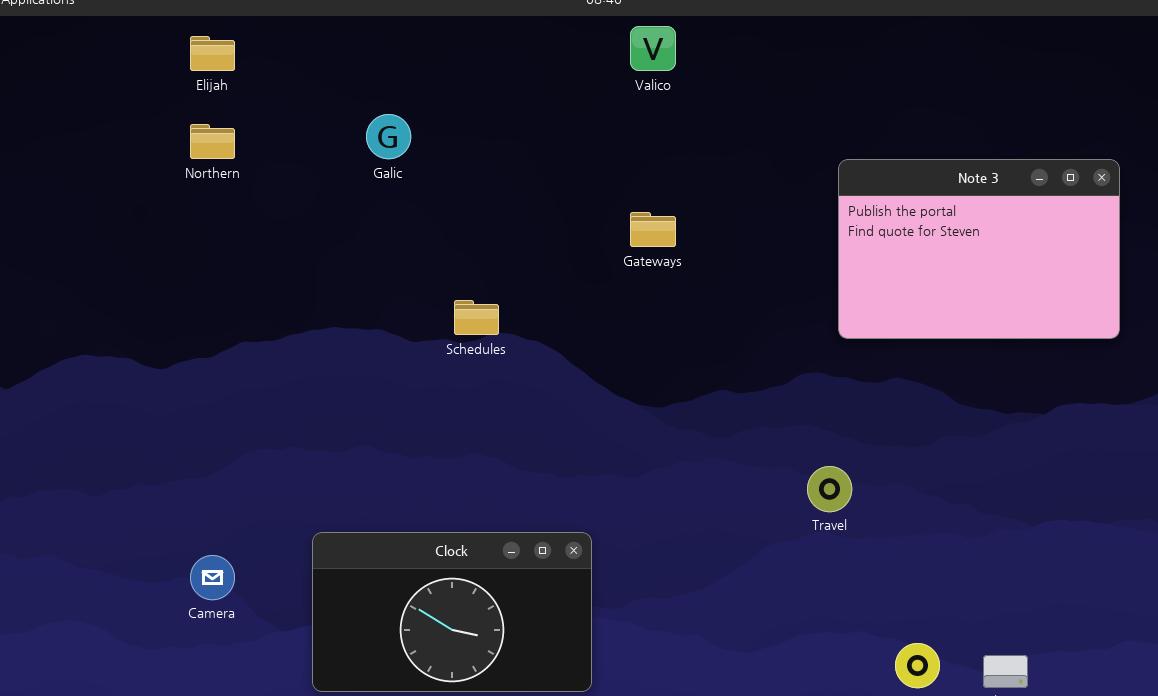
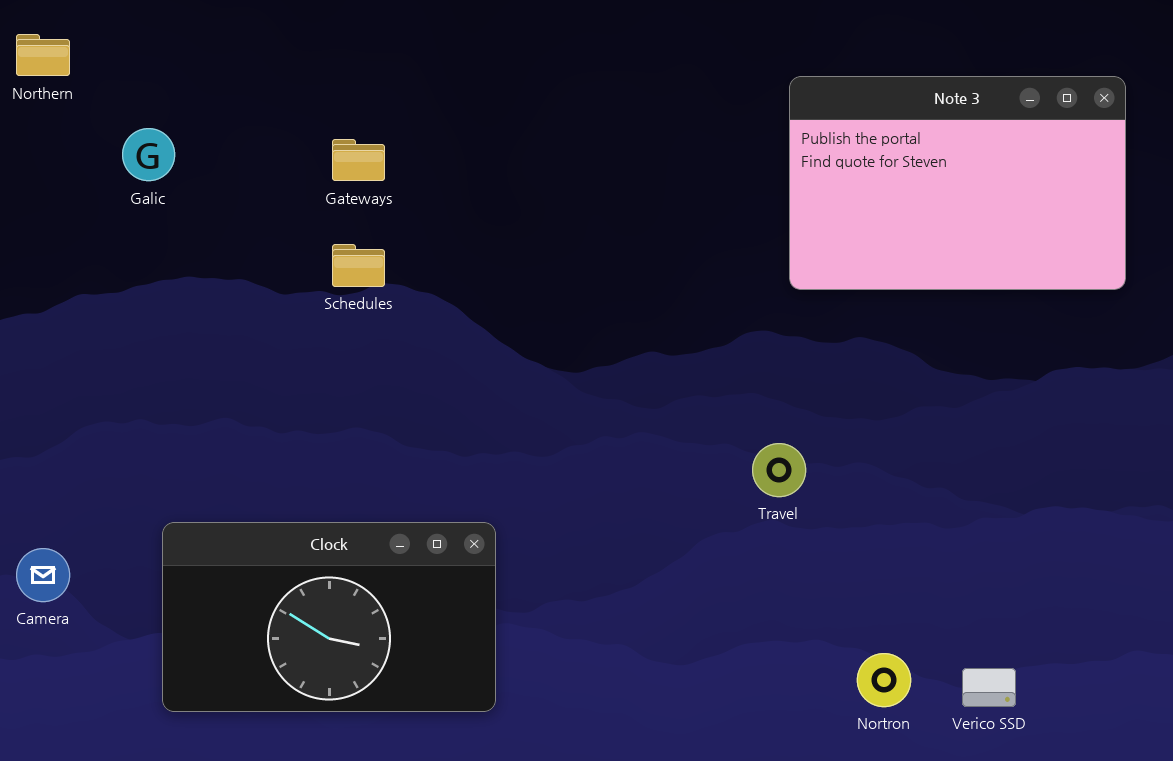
Galic: [366,114,411,159] -> [122,128,175,181], moved
Gateways: [630,212,676,247] -> [332,139,385,181], moved

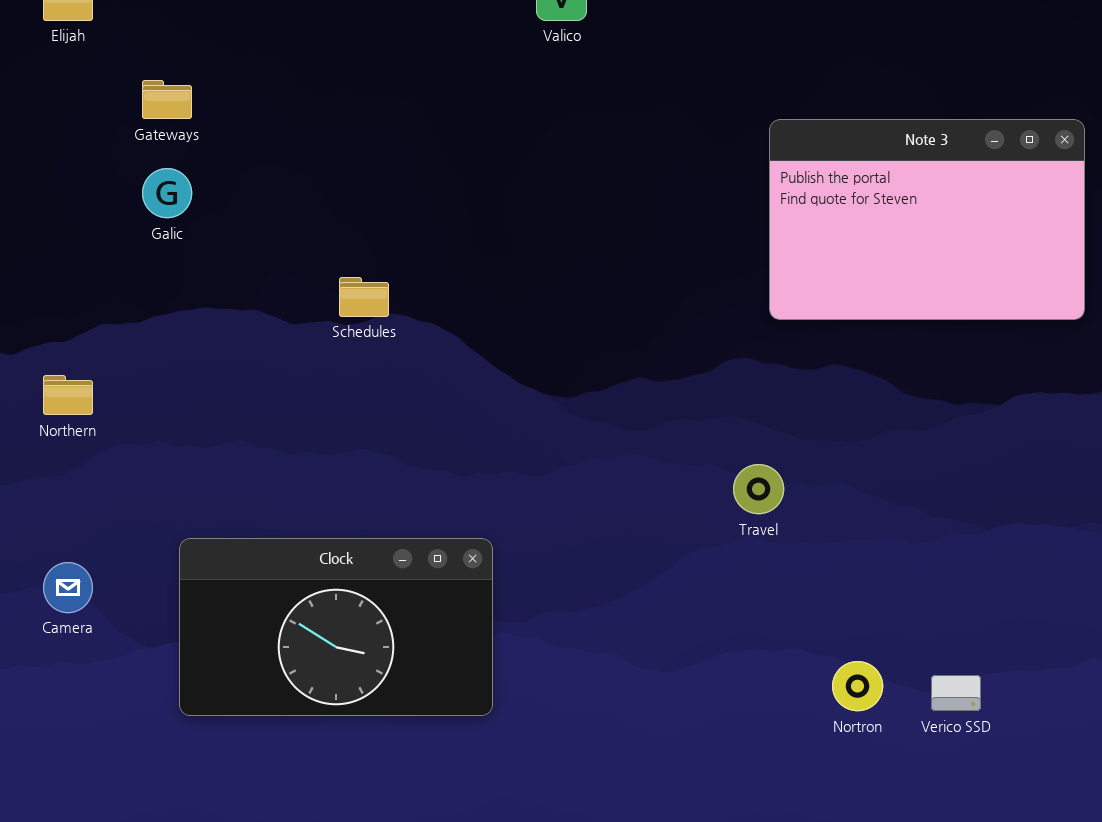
Northern: [16,34,70,76] -> [43,375,93,415], moved
Gateways: [332,139,385,181] -> [142,80,192,119], moved

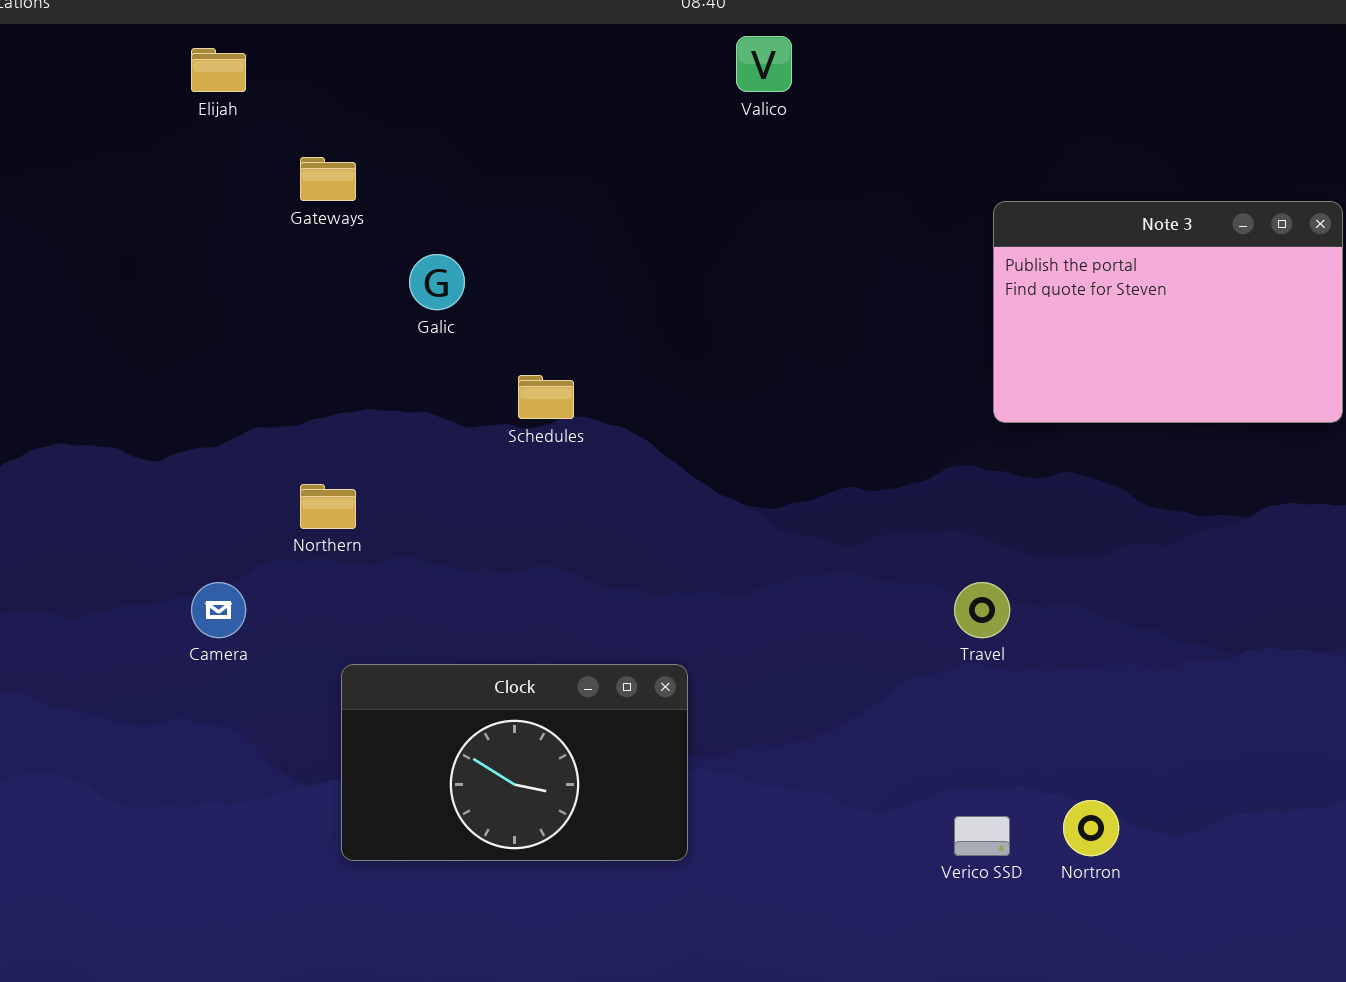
Galic: [142,168,192,218] -> [409,254,465,310], moved
Northern: [43,375,93,415] -> [300,484,356,529], moved
Camera: [43,562,93,613] -> [191,582,246,638], moved
Verico SSD: [931,675,981,711] -> [954,816,1010,856], moved

